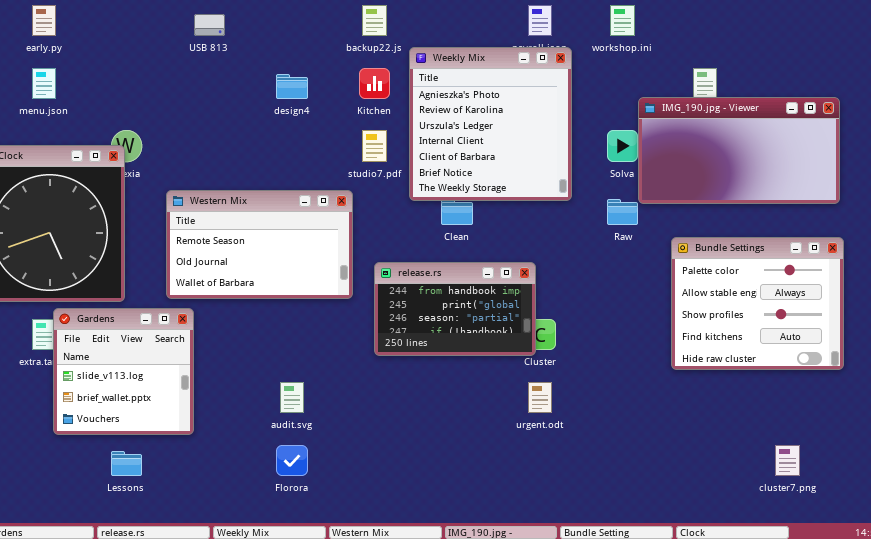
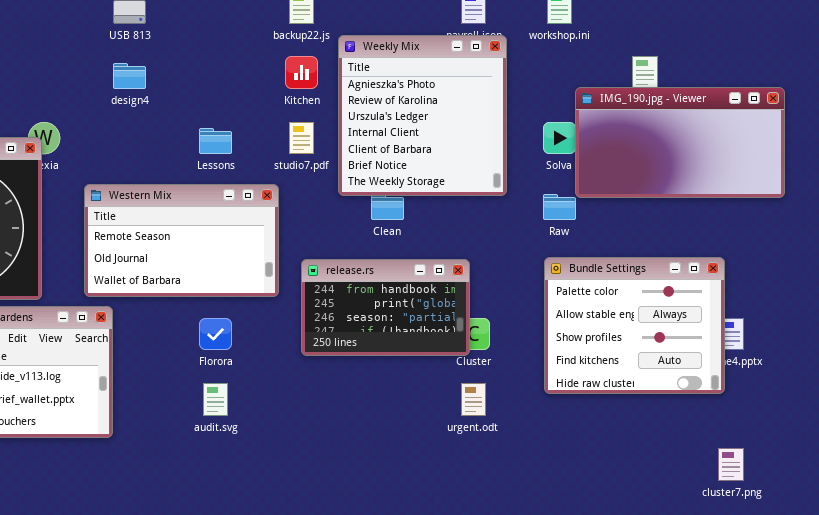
design4: [276,74,308,99] -> [113,63,146,89], moved
Bundle Settings: [671,237,844,370] -> [544,257,725,394], moved
Florora: [276,445,308,476] -> [199,318,232,350], moved
Lessons: [111,451,142,476] -> [199,128,232,154], moved

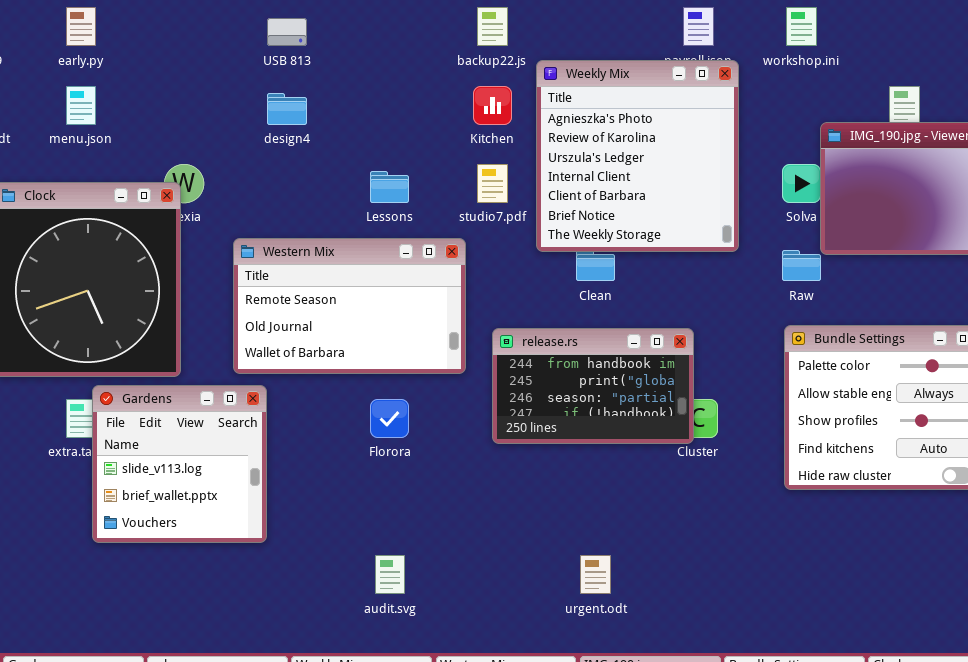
audit.svg: [203,383,228,416] -> [375,555,405,594], moved
urgent.odt: [461,383,486,416] -> [580,555,611,594], moved

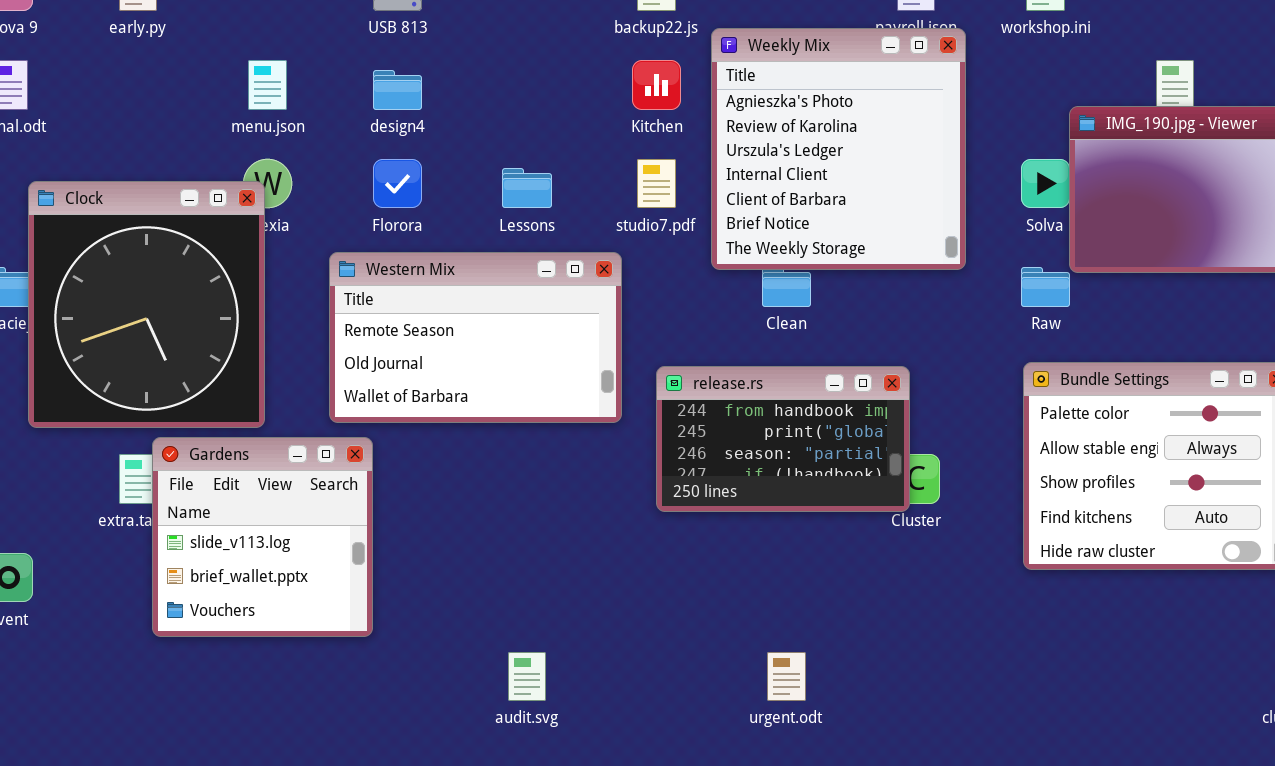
menu.json: [66,86,96,125] -> [248,60,287,110], moved
Florora: [370,399,409,438] -> [373,159,422,208], moved

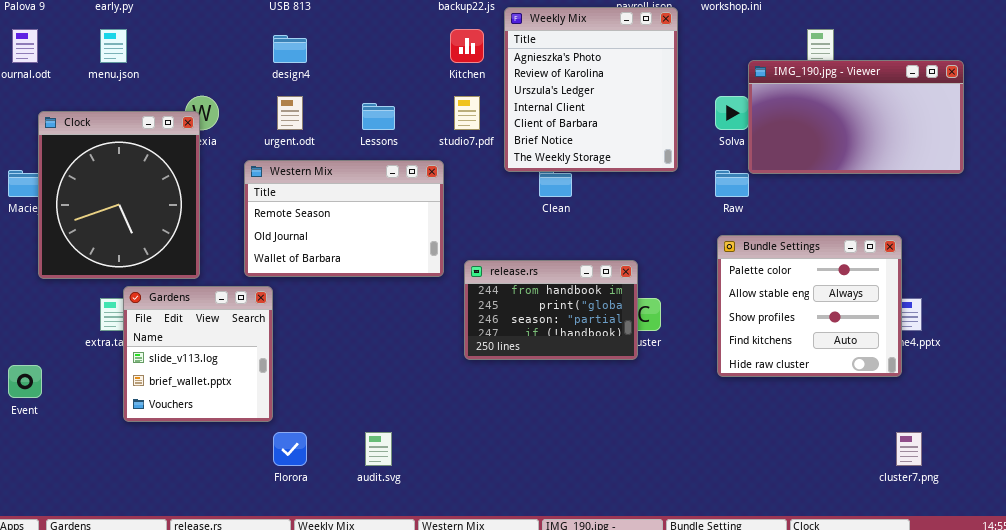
menu.json: [248,60,287,110] -> [100,29,127,63], moved
Florora: [373,159,422,208] -> [273,432,307,466], moved
release.rs: [656,366,910,512] -> [464,260,638,360], moved
urgent.odt: [767,652,806,701] -> [277,96,303,130], moved

